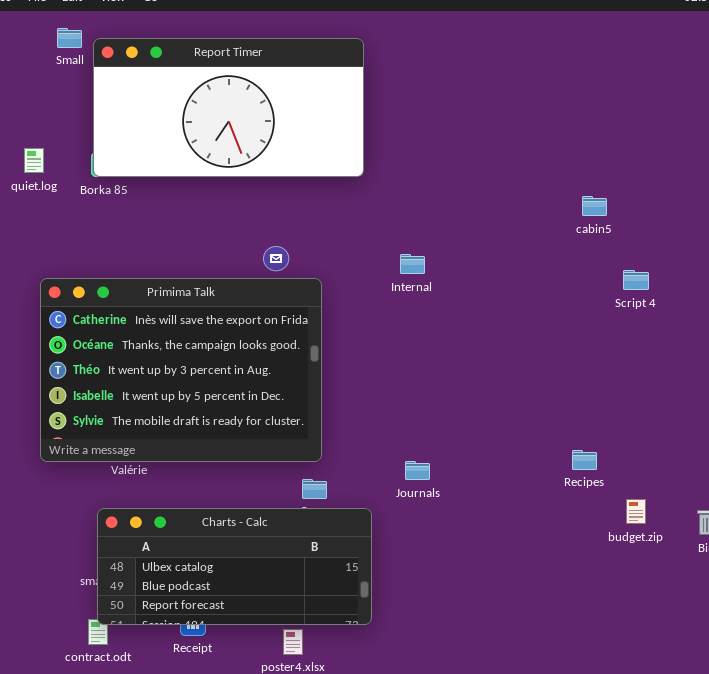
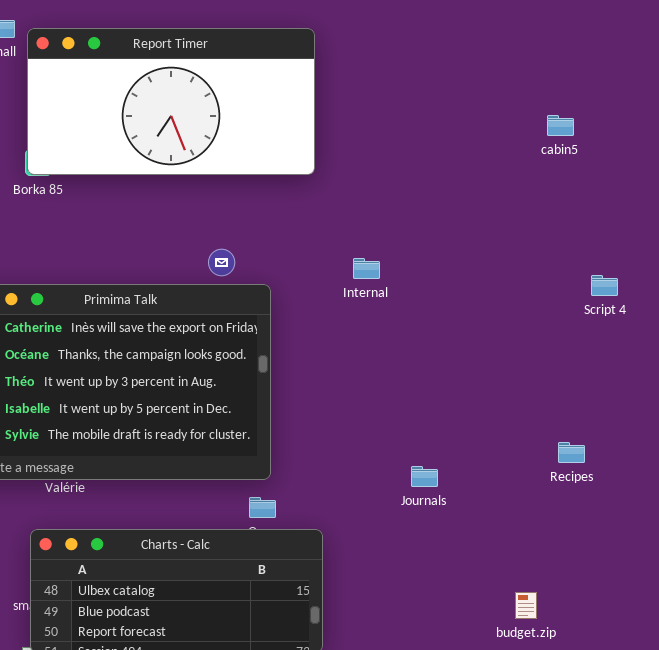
cabin5: [582,196,607,216] -> [547,115,574,136], moved
Recipes: [572,450,597,470] -> [558,442,585,463], moved
Journals: [405,461,430,480] -> [411,466,438,487], moved
budget.zip: [626,499,646,524] -> [515,592,537,619], moved

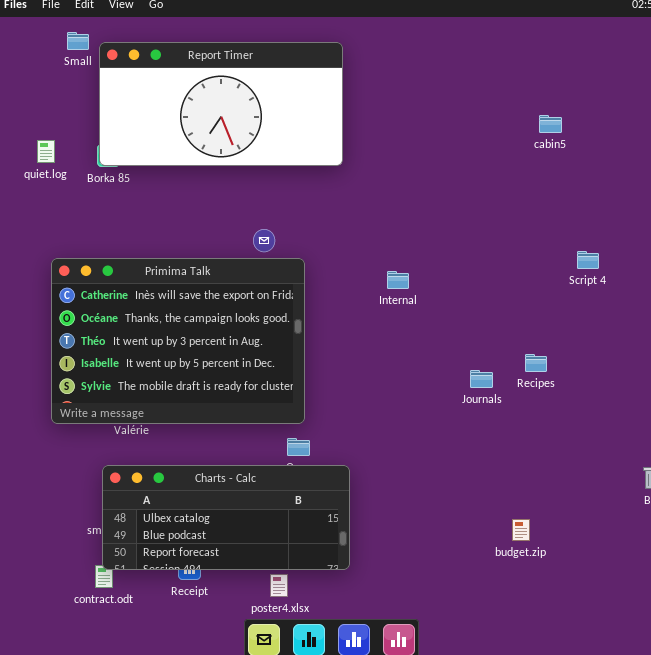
Internal: [353,258,380,279] -> [387,271,409,289], moved
Recipes: [558,442,585,463] -> [525,354,547,372], moved
Journals: [411,466,438,487] -> [470,370,493,388], moved

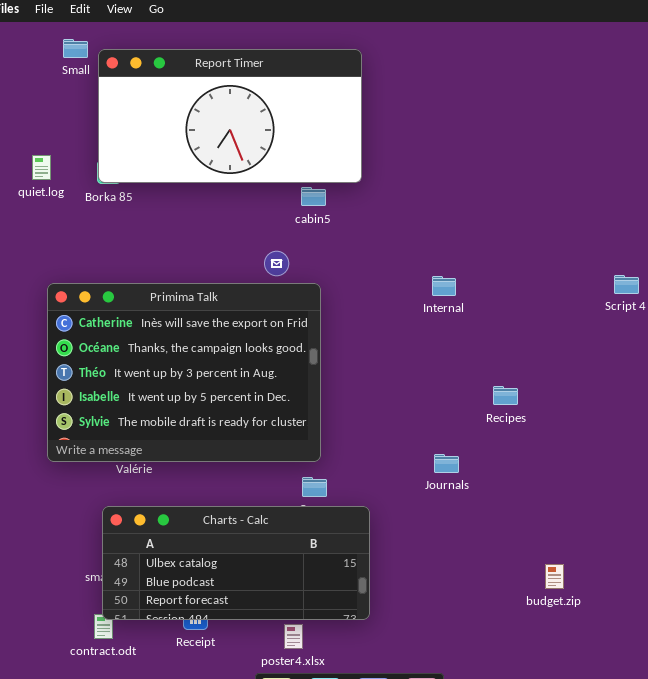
cabin5: [539,115,562,133] -> [301,187,326,206], moved
Internal: [387,271,409,289] -> [432,276,456,296], moved
Recipes: [525,354,547,372] -> [493,386,518,405], moved
Journals: [470,370,493,388] -> [434,454,459,473], moved

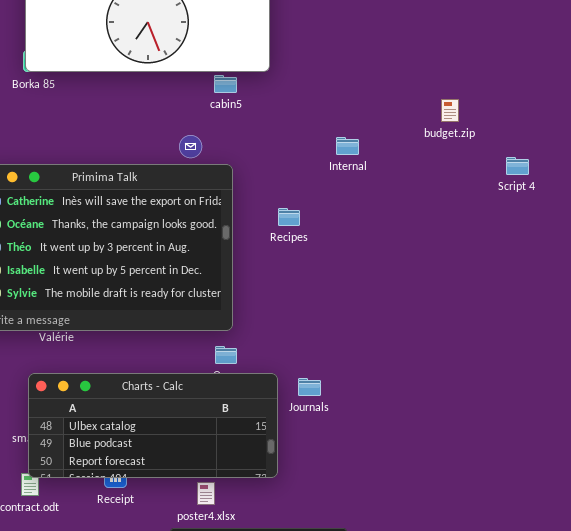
Internal: [432,276,456,296] -> [336,137,359,155], moved
Recipes: [493,386,518,405] -> [278,208,300,226], moved
Journals: [434,454,459,473] -> [298,378,321,396], moved
budget.zip: [545,564,564,589] -> [441,99,459,122], moved

